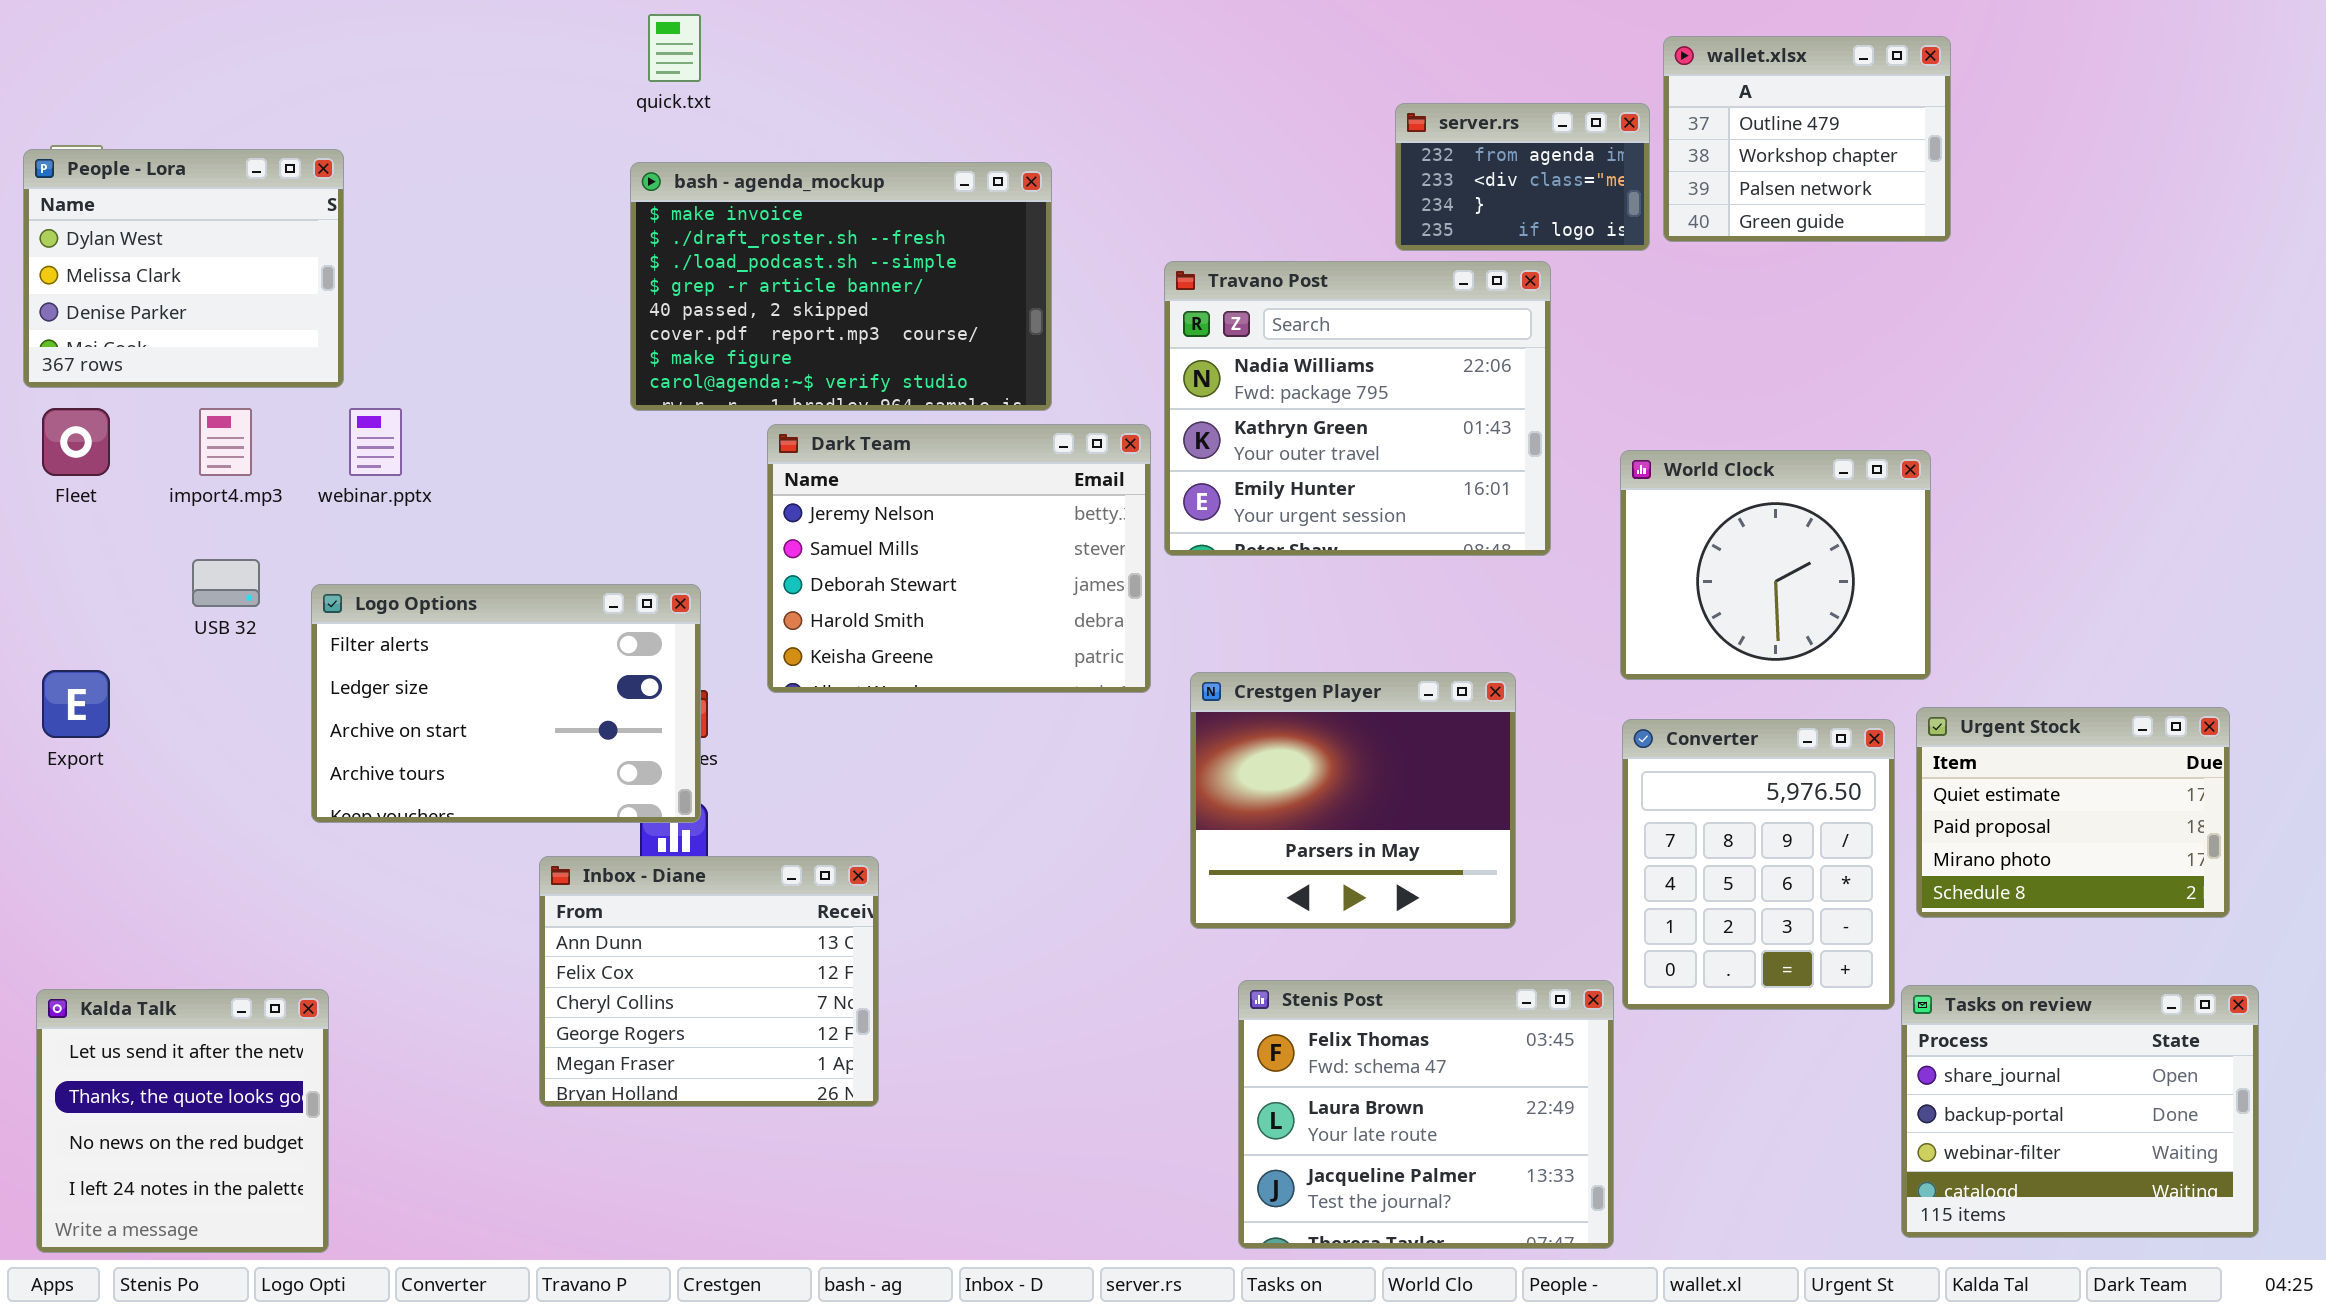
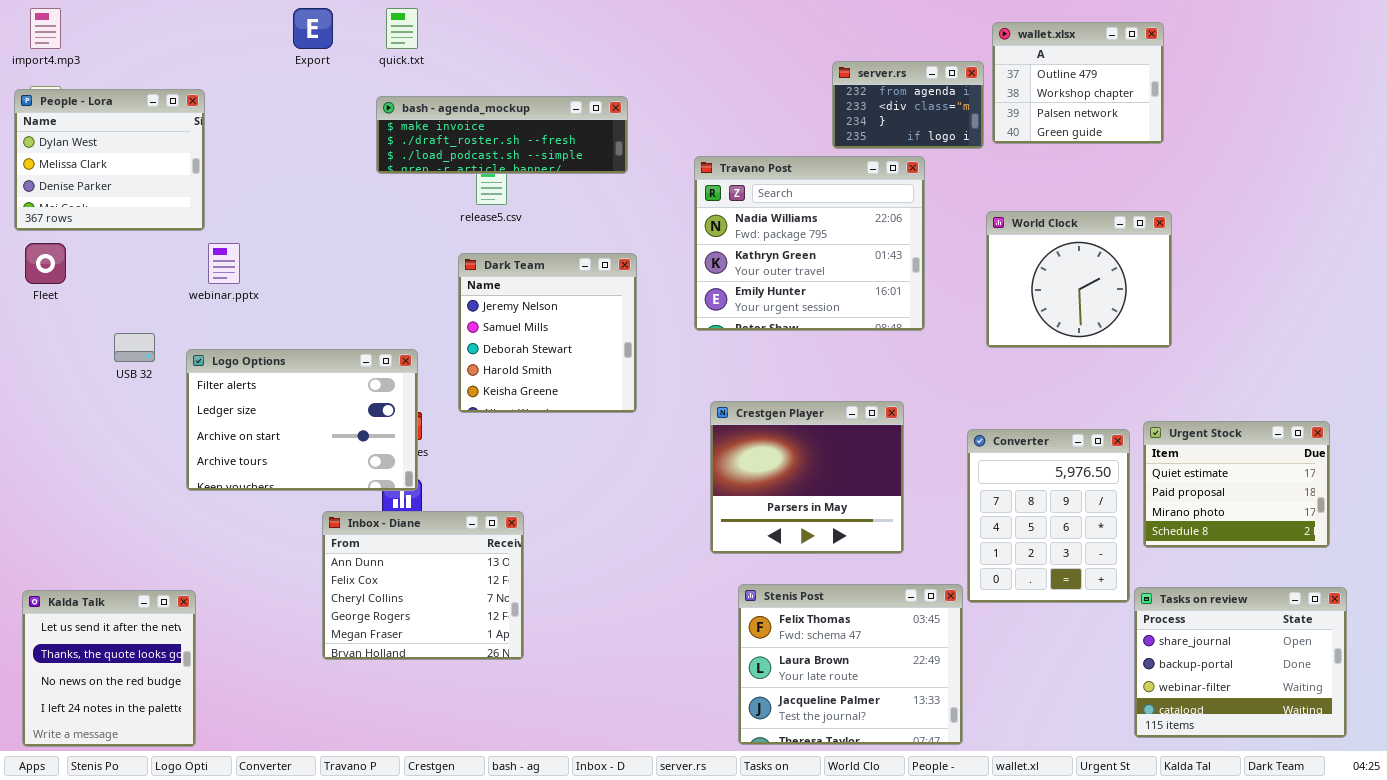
bash - agenda_mockup: [630,162,1052,411] -> [376,96,628,174], resized
import4.mp3: [199,408,252,476] -> [30,8,61,49], moved
Dark Team: [767,424,1151,693] -> [458,253,637,413], resized
World Clock: [1620,450,1931,680] -> [986,211,1172,348], moved
Export: [42,670,110,738] -> [293,8,333,49], moved

